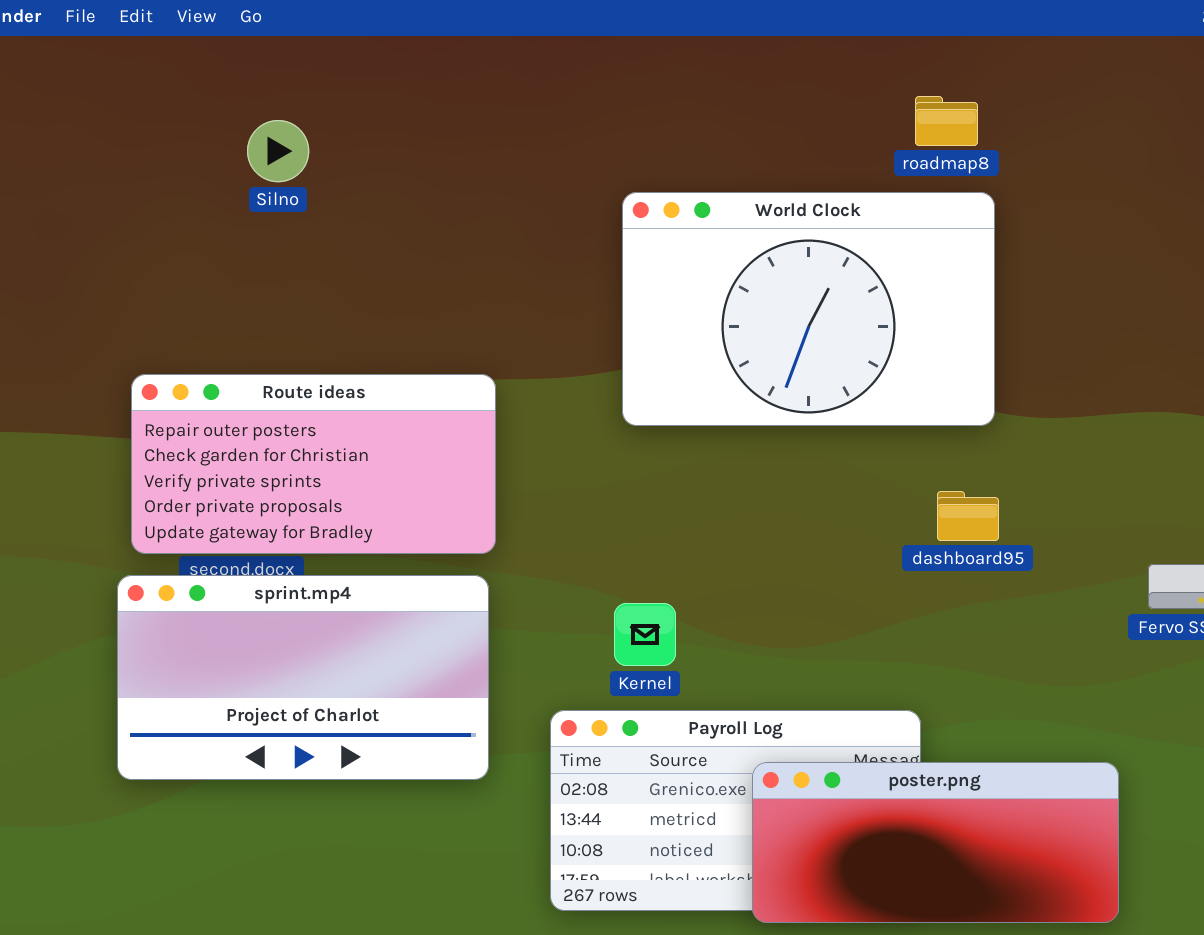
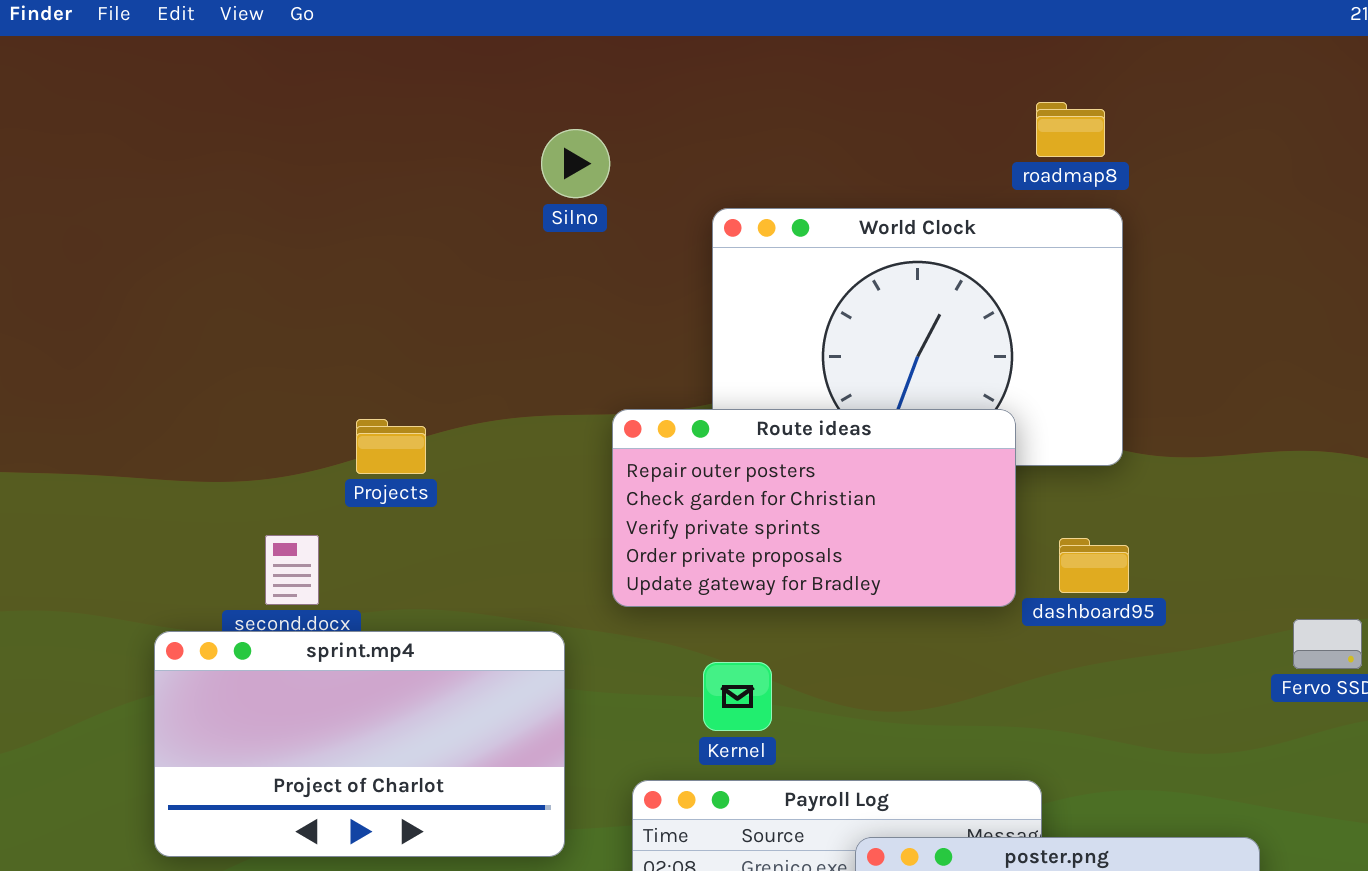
Silno: [247,120,309,182] -> [541,129,610,198], moved
Route ideas: [131,374,496,554] -> [612,409,1016,607], moved

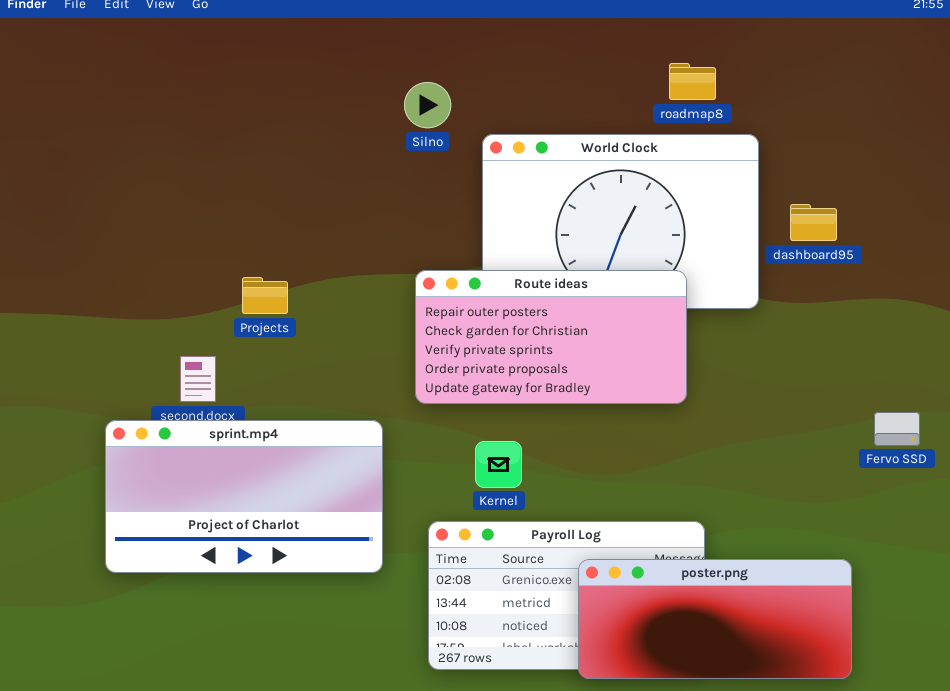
roadmap8: [1036,102,1105,157] -> [669,63,716,100], moved
Silno: [541,129,610,198] -> [404,82,451,128], moved
dashboard95: [1059,538,1129,593] -> [790,204,837,241], moved

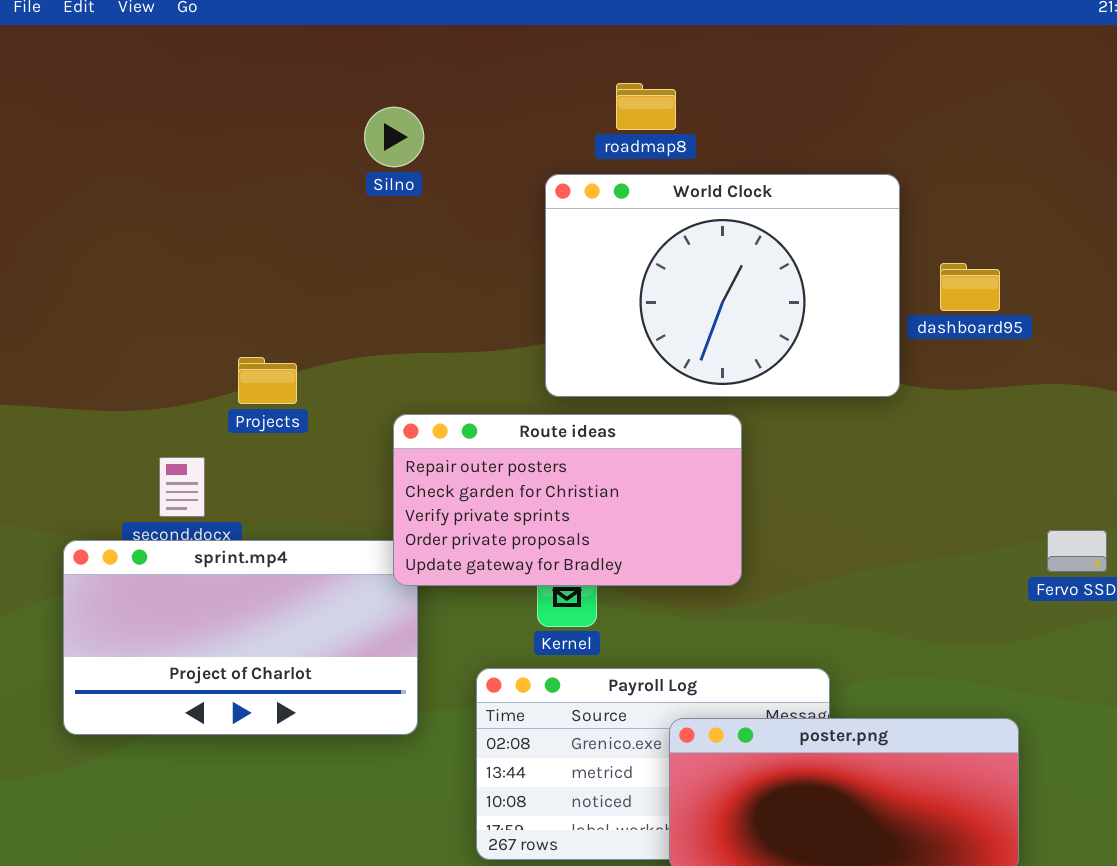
roadmap8: [669,63,716,100] -> [616,83,676,130], moved
Silno: [404,82,451,128] -> [364,107,424,167], moved
Route ideas: [415,270,687,404] -> [393,414,742,586], moved

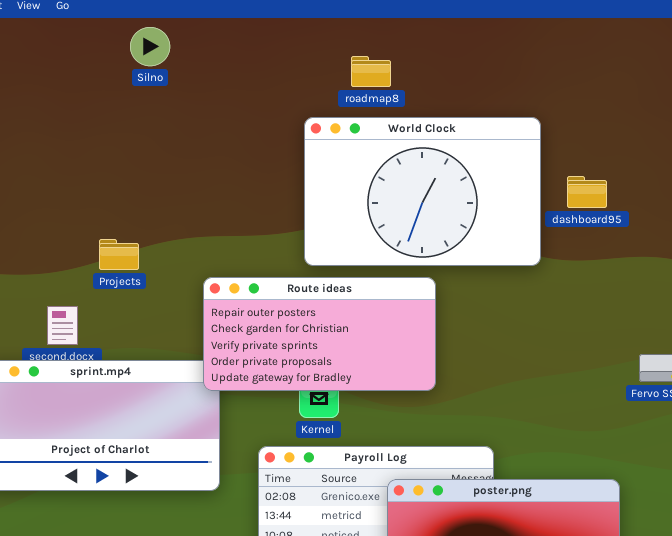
Silno: [364,107,424,167] -> [130,27,170,66], moved

